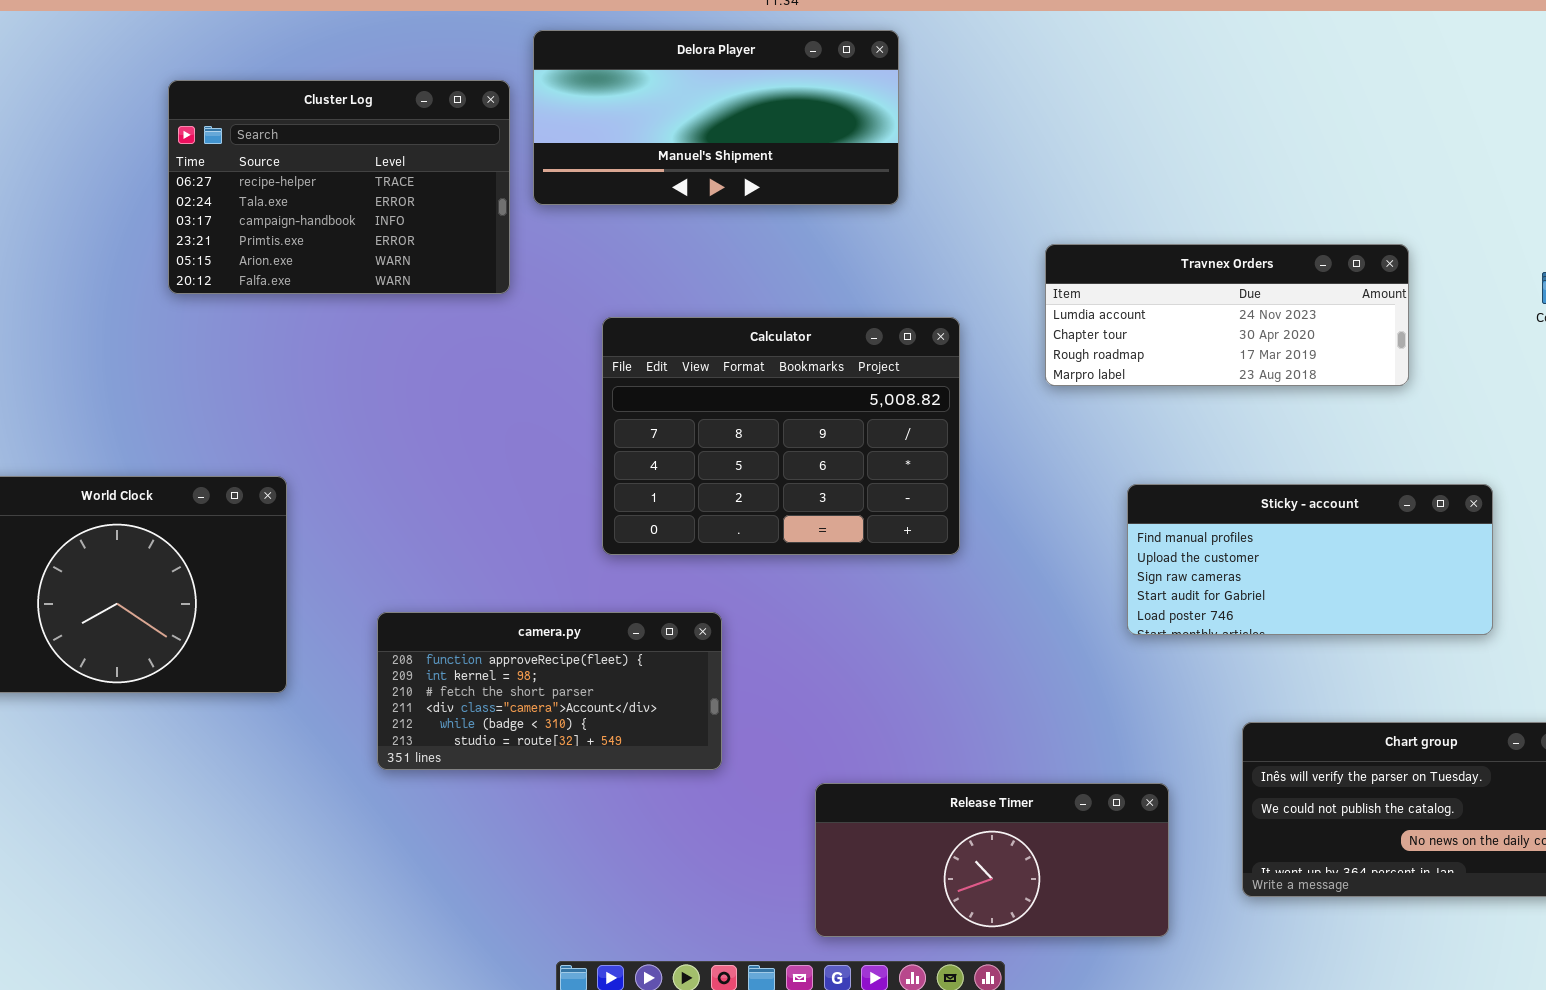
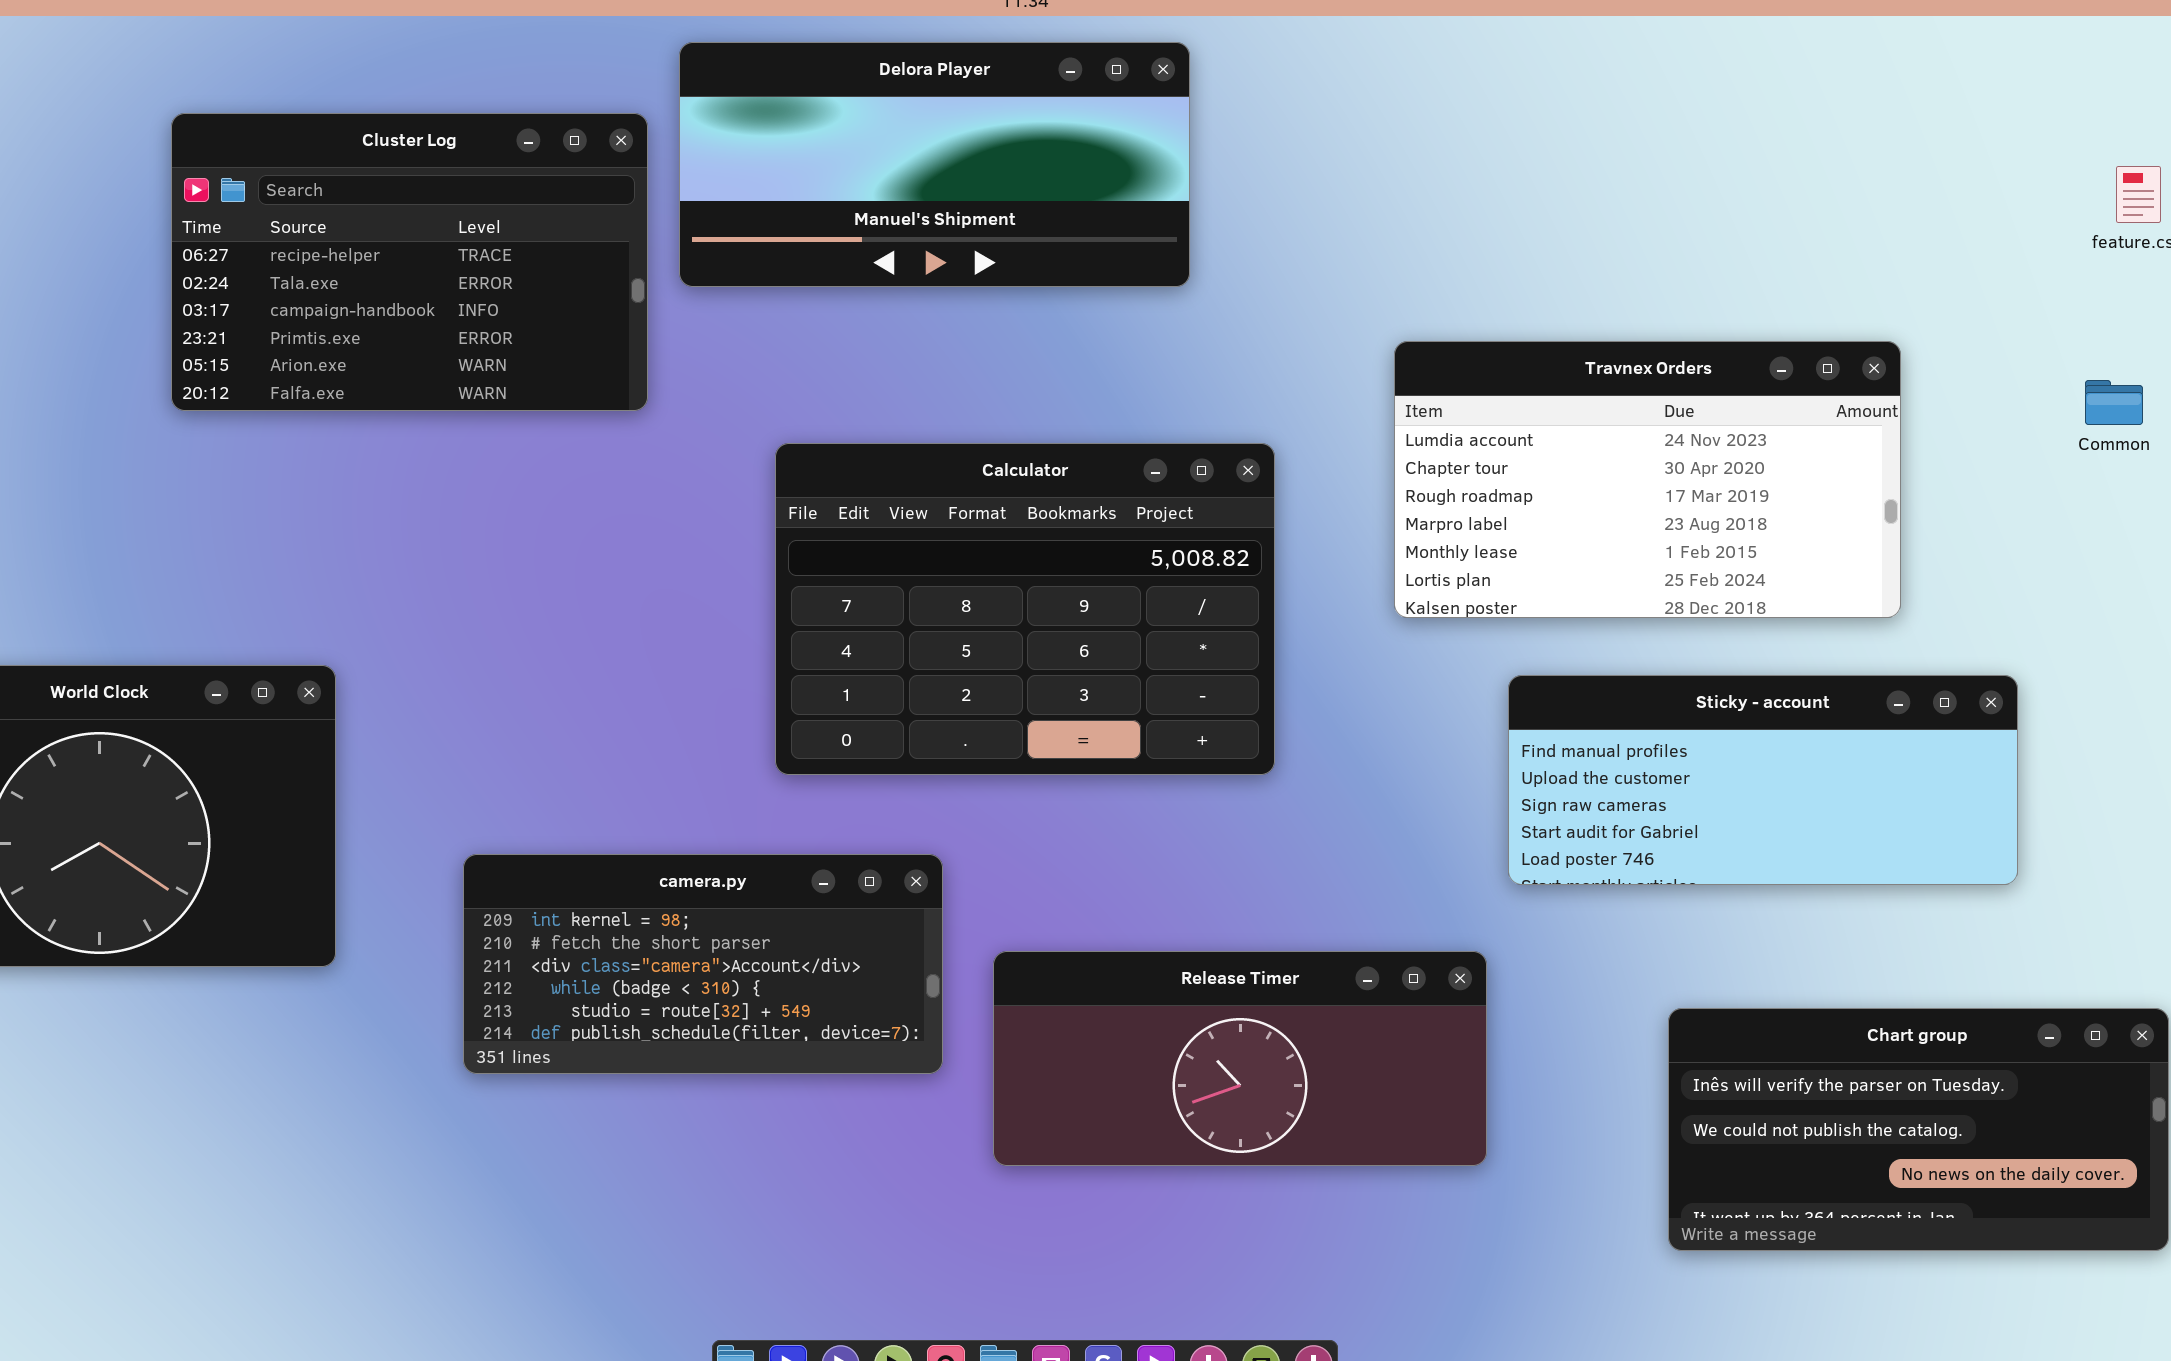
Travnex Orders: [1045,244,1409,386] -> [1394,341,1901,618], resized
camera.py: [377,612,722,770] -> [463,854,943,1074], scrolled down 1 row
Release Timer: [815,783,1169,937] -> [993,951,1487,1166], moved

